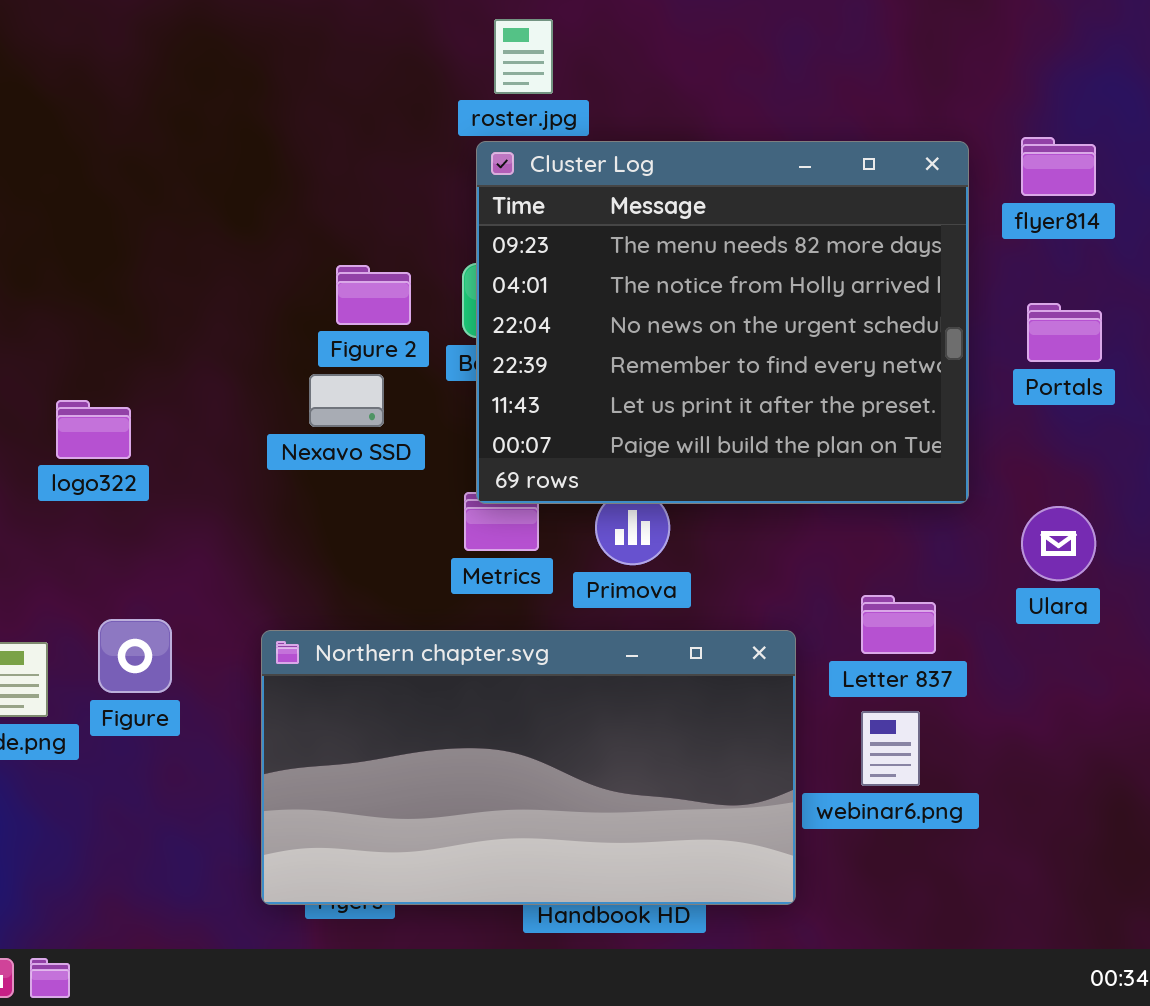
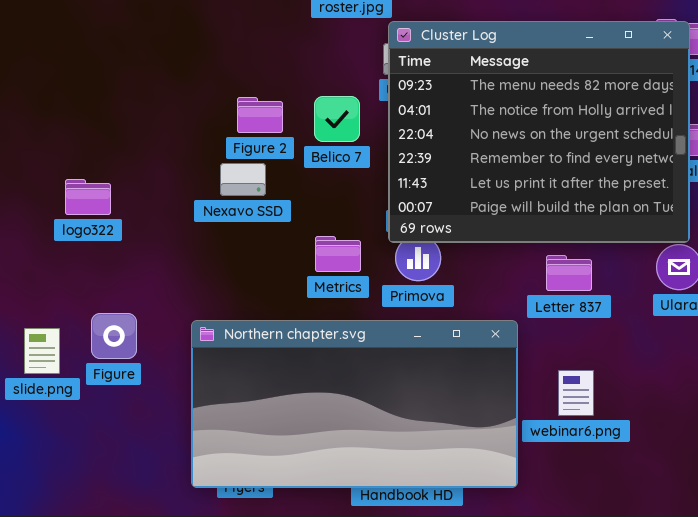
Cluster Log: [476,141,969,504] -> [388,21,690,243], moved
Letter 837: [861,595,936,654] -> [546,255,592,291], moved

